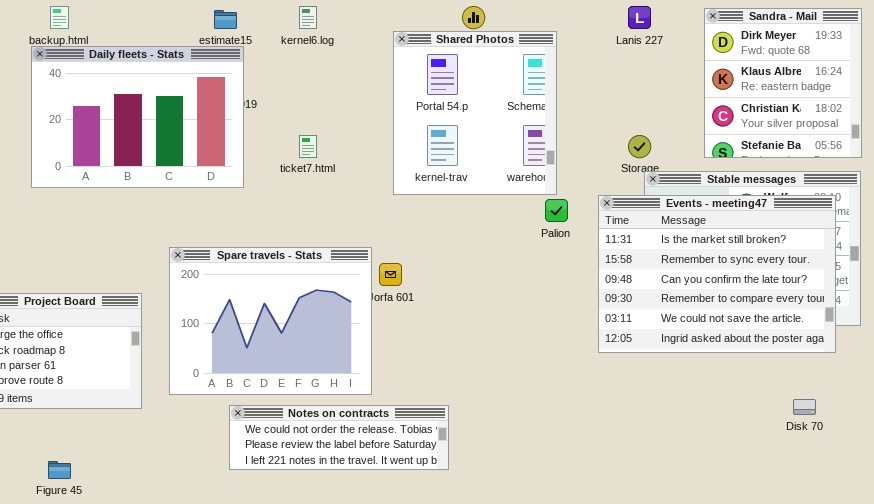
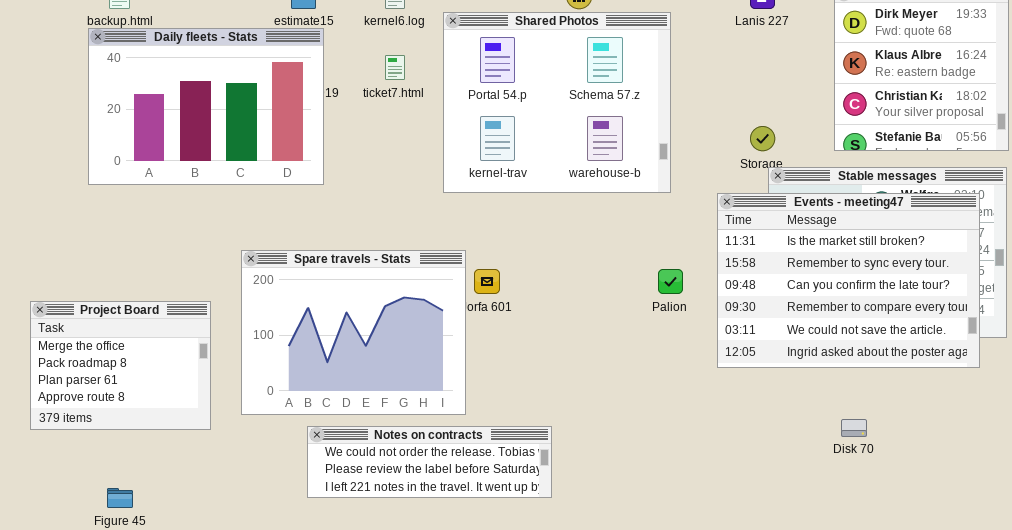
Shared Photos: [393,31,557,195] -> [443,12,671,193], resized
ticket7.html: [299,135,317,158] -> [385,55,405,80], moved
Palion: [545,199,568,222] -> [658,269,683,294], moved
Disk 70: [793,399,816,415] -> [841,419,867,437], moved

